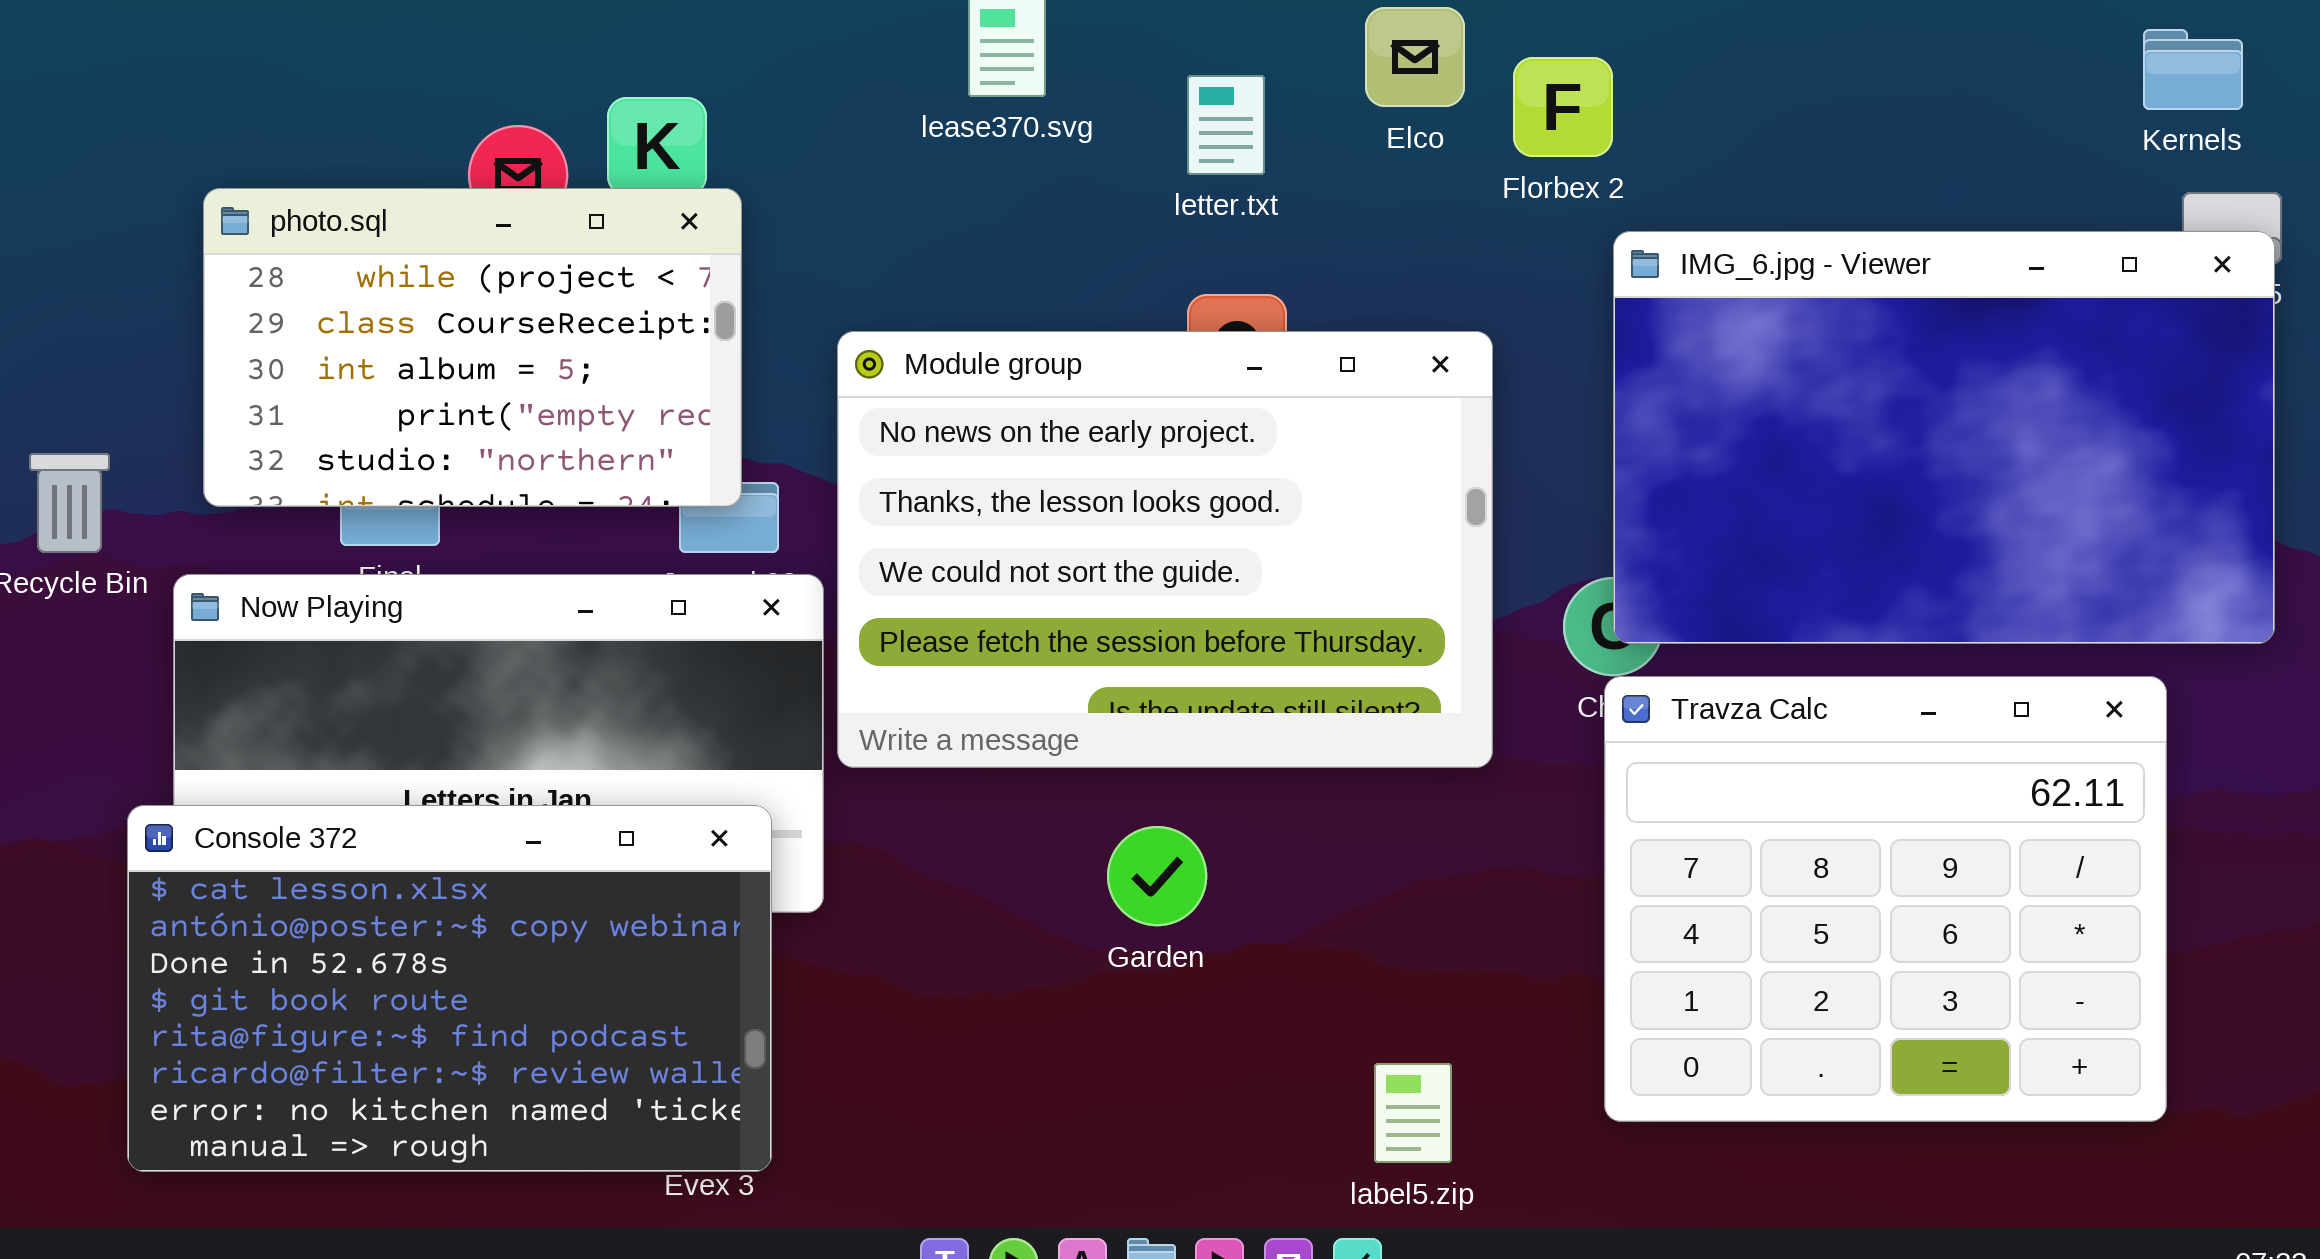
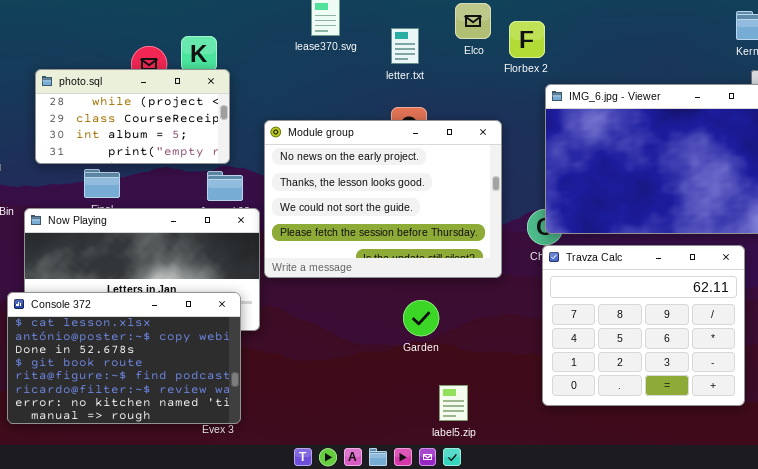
photo.sql: [203,188,742,507] -> [35,69,230,164], resized
Garden: [1107,826,1207,926] -> [403,300,439,336], moved
label5.zip: [1374,1063,1452,1163] -> [439,385,468,421], moved

